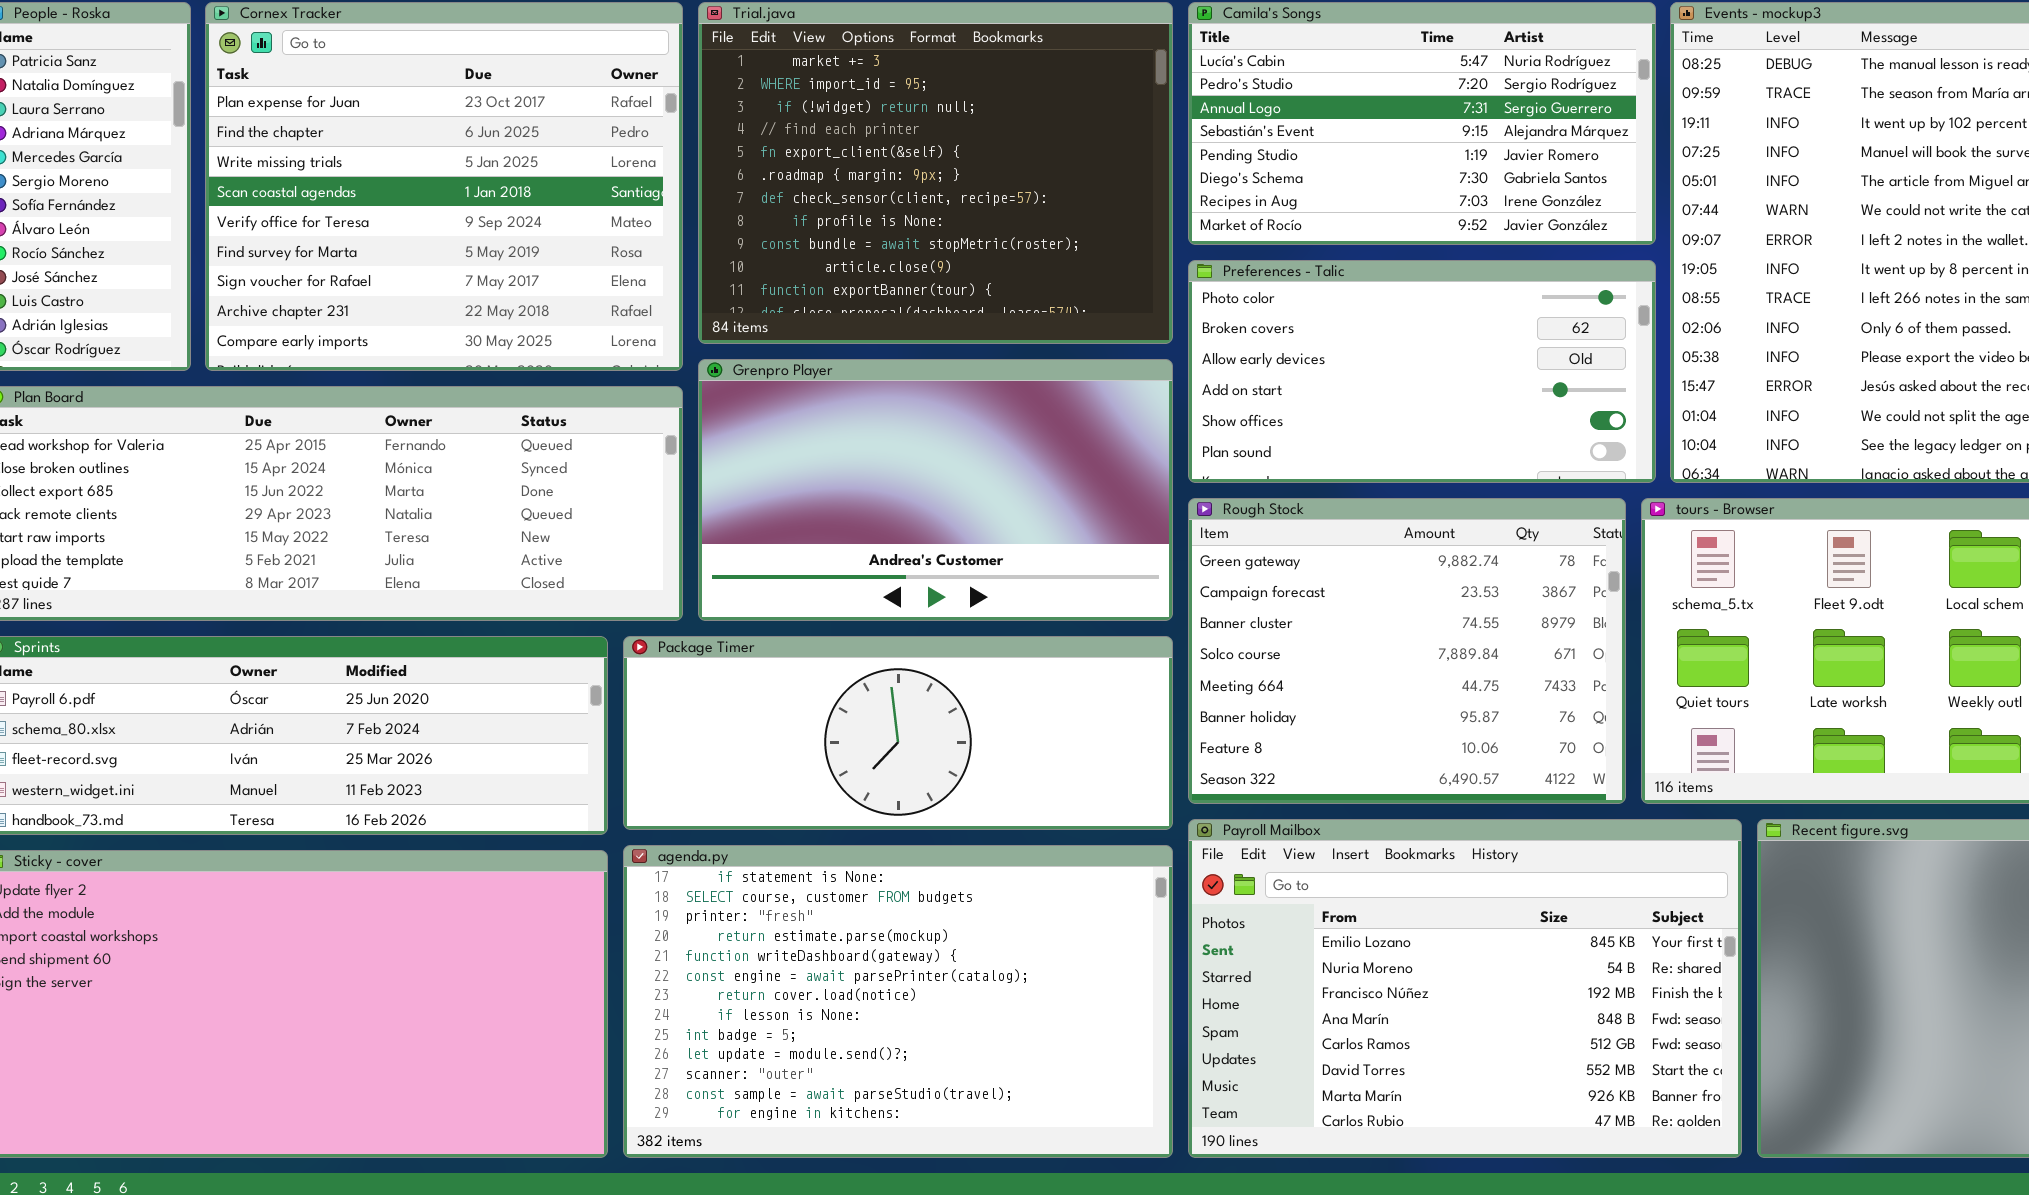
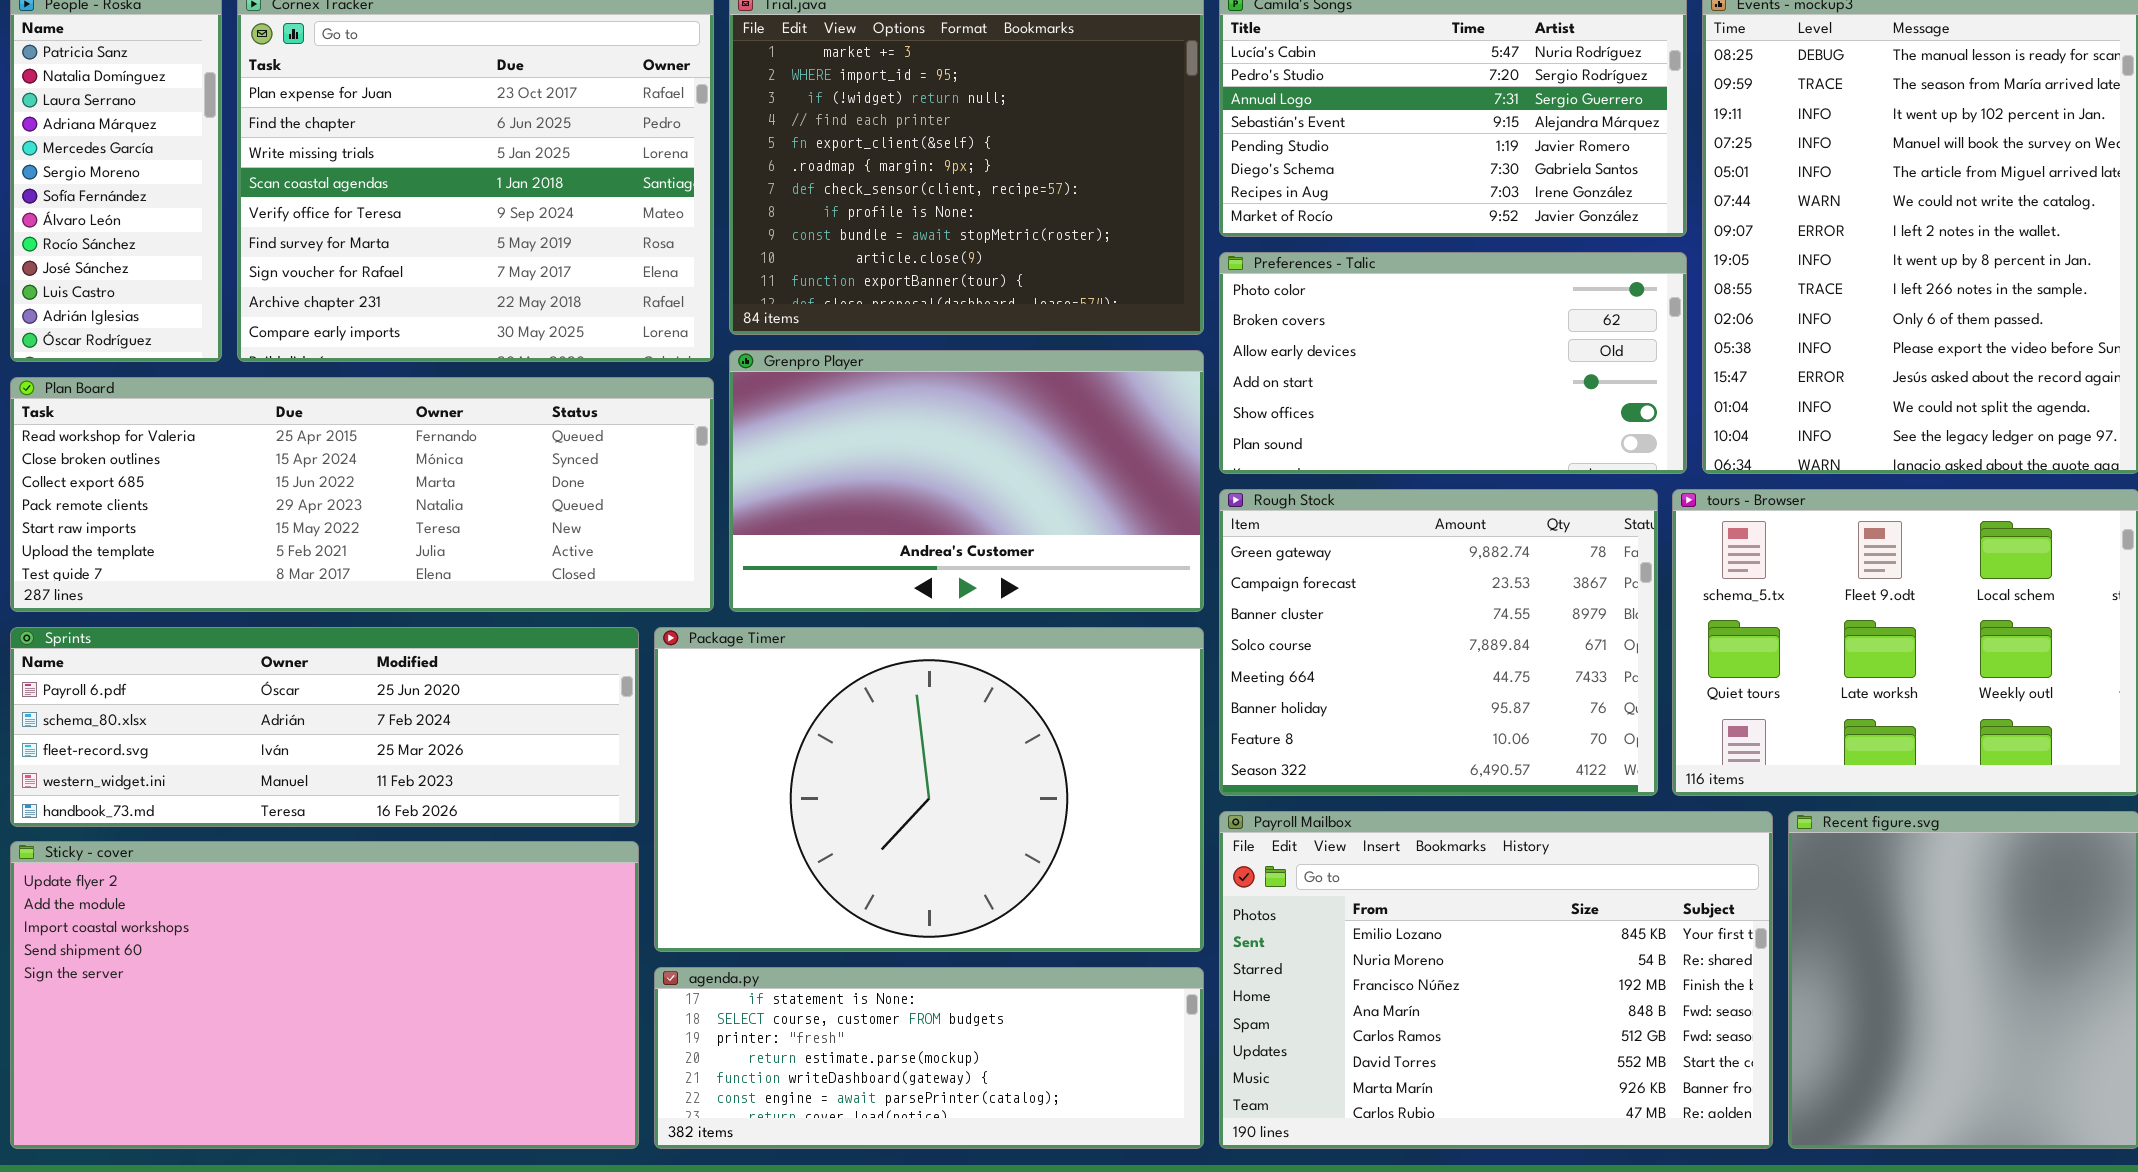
Package Timer: [623,636,1173,830] -> [654,627,1204,952], resized
agenda.py: [623,845,1173,1158] -> [654,967,1204,1149], resized

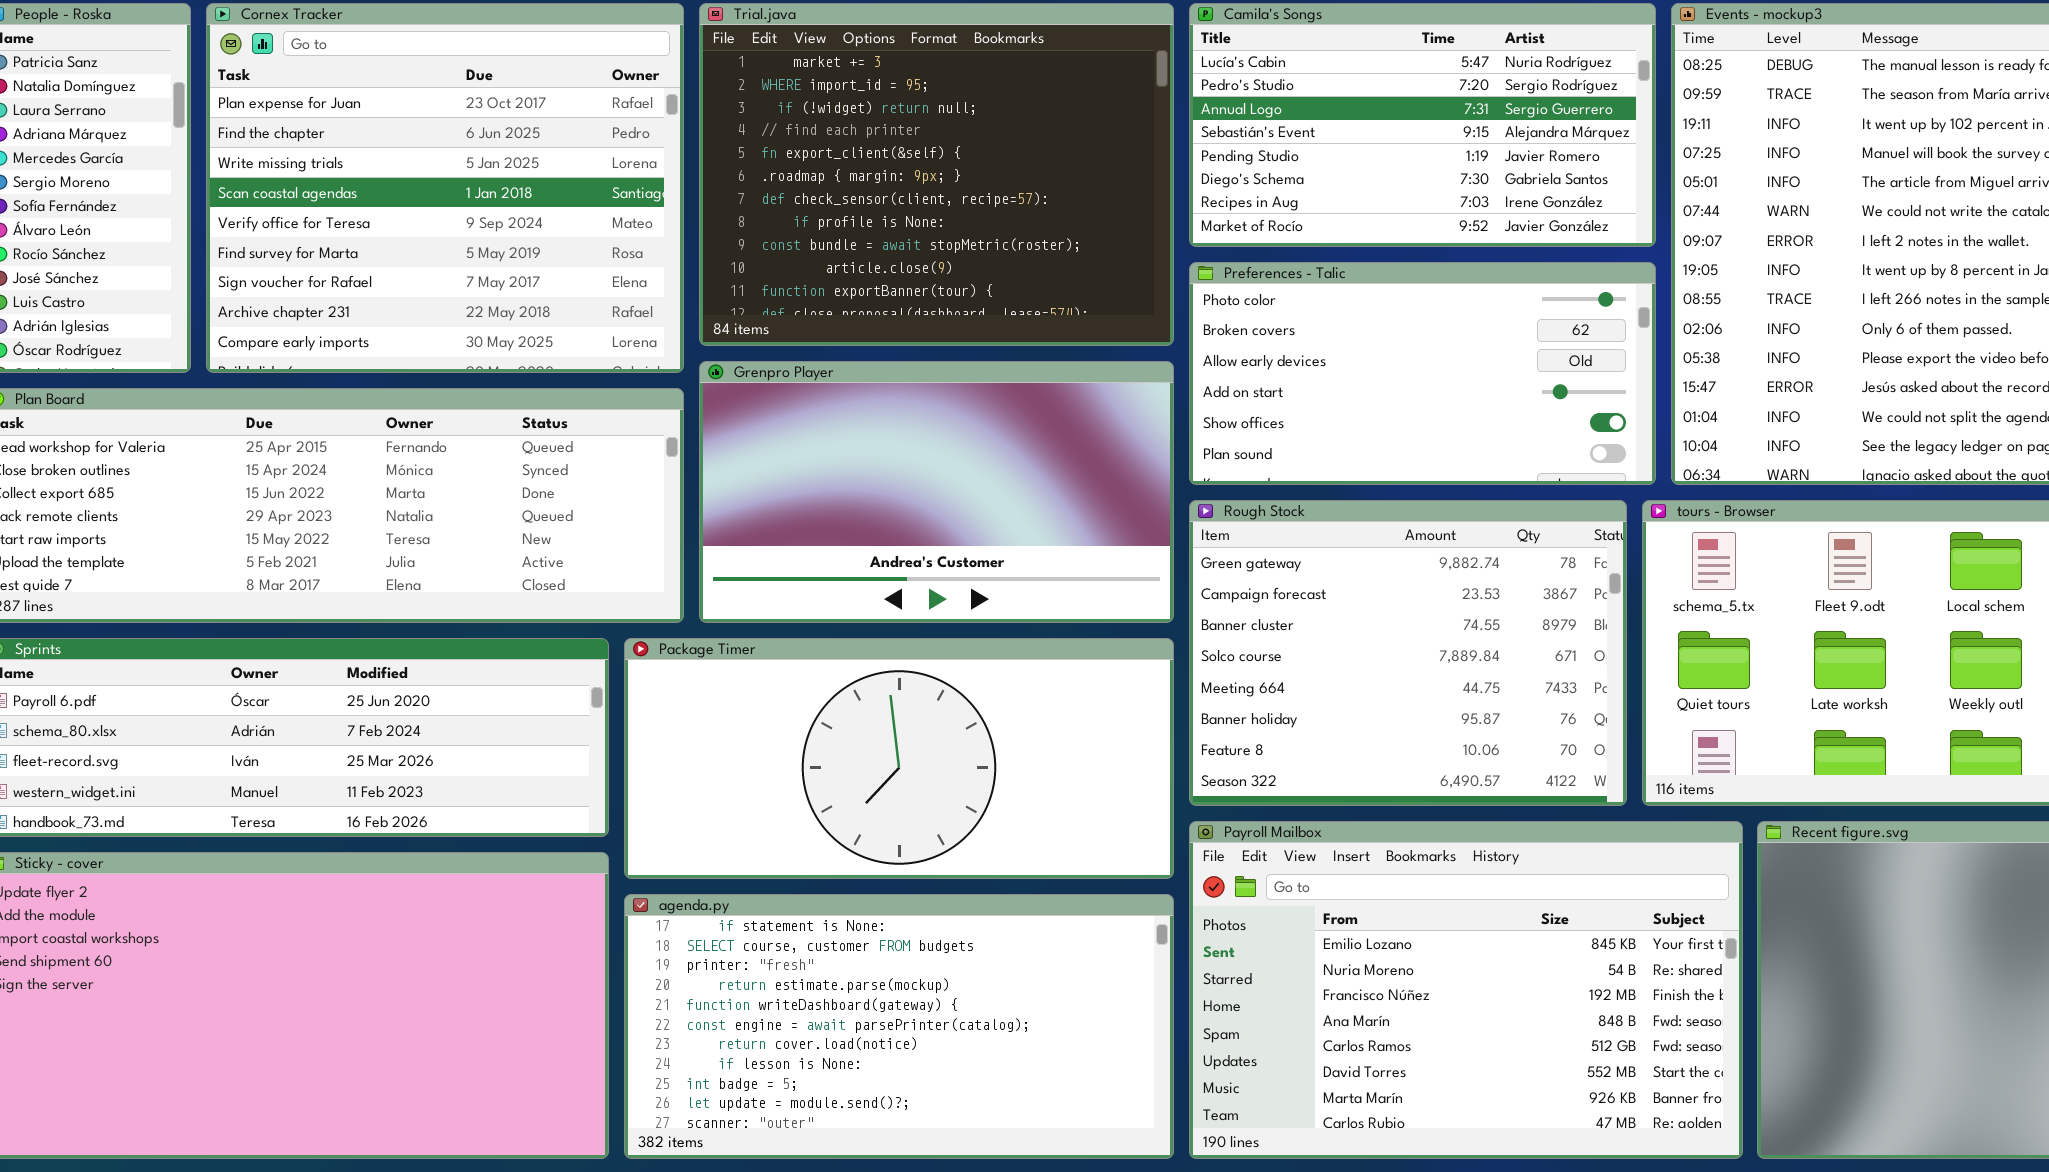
Package Timer: [654,627,1204,952] -> [624,638,1174,879], resized
agenda.py: [654,967,1204,1149] -> [624,894,1174,1159], resized

